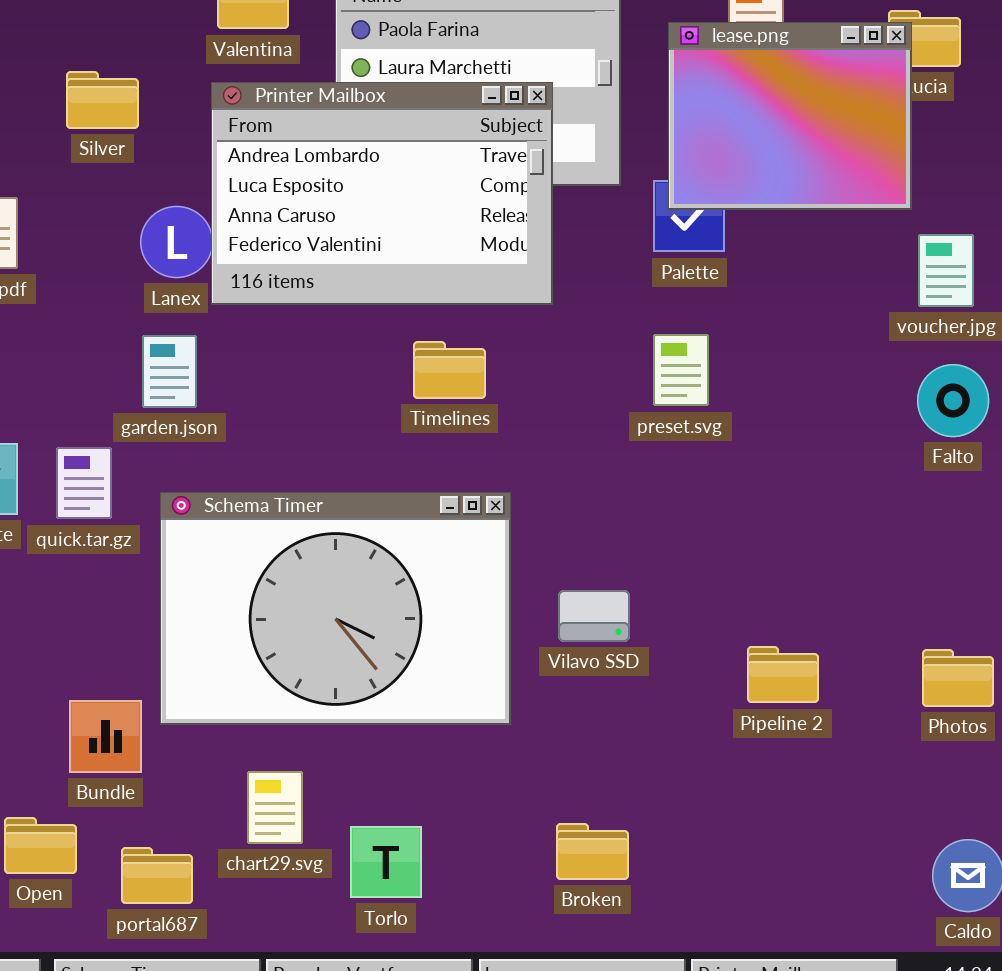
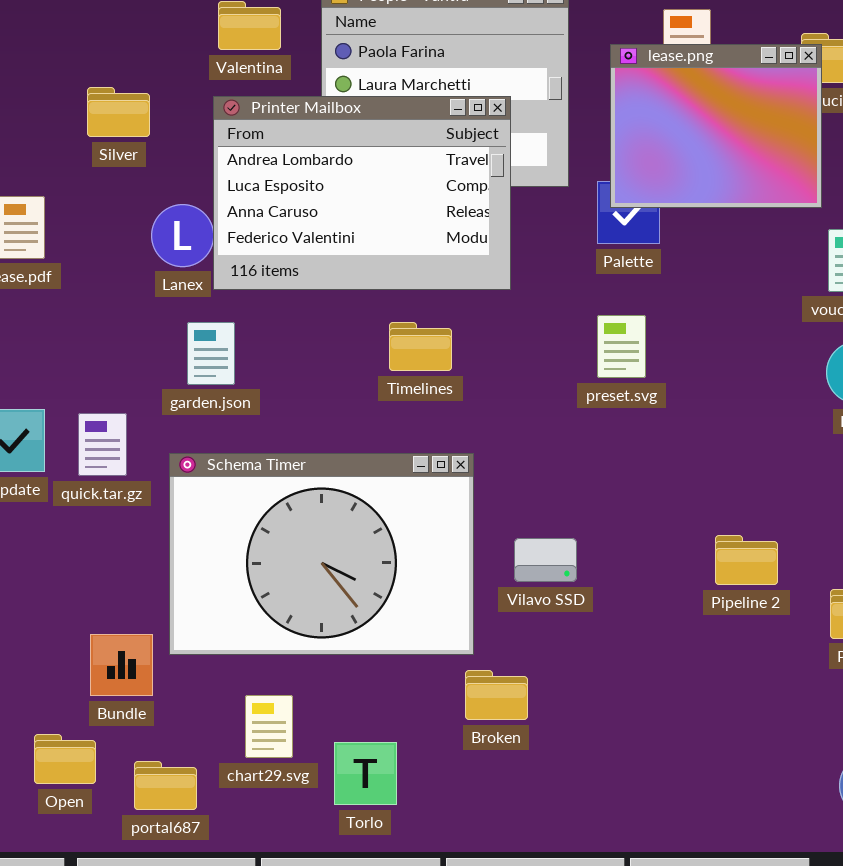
garden.json: [142,335,197,408] -> [187,322,235,385], moved
Pipeline 2: [747,646,819,703] -> [715,535,778,585], moved
Broken: [556,823,629,880] -> [465,670,528,720], moved

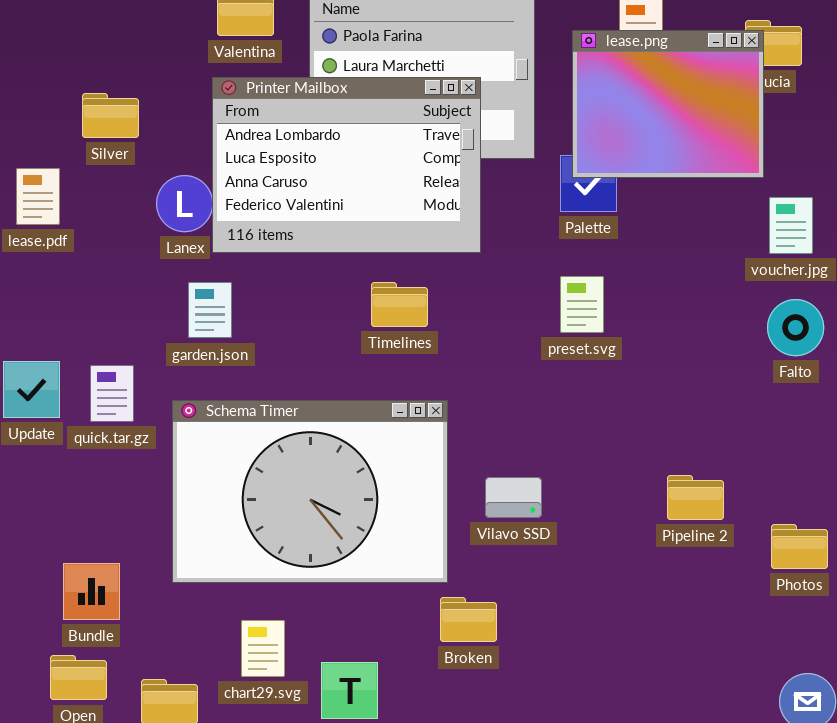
Silver: [87,87,150,137] -> [82,93,139,138], moved
Bundle: [90,634,153,696] -> [63,563,120,620], moved

